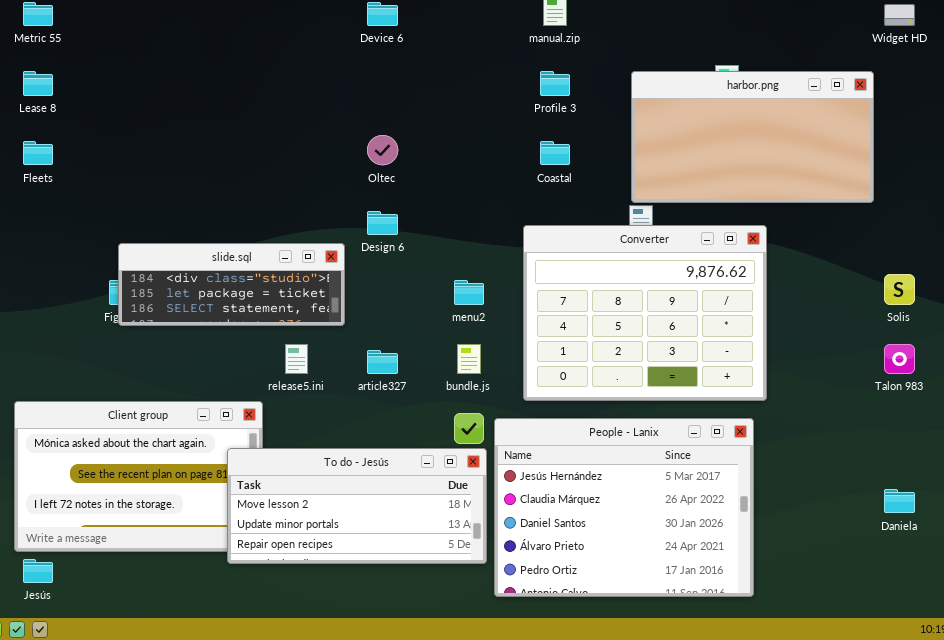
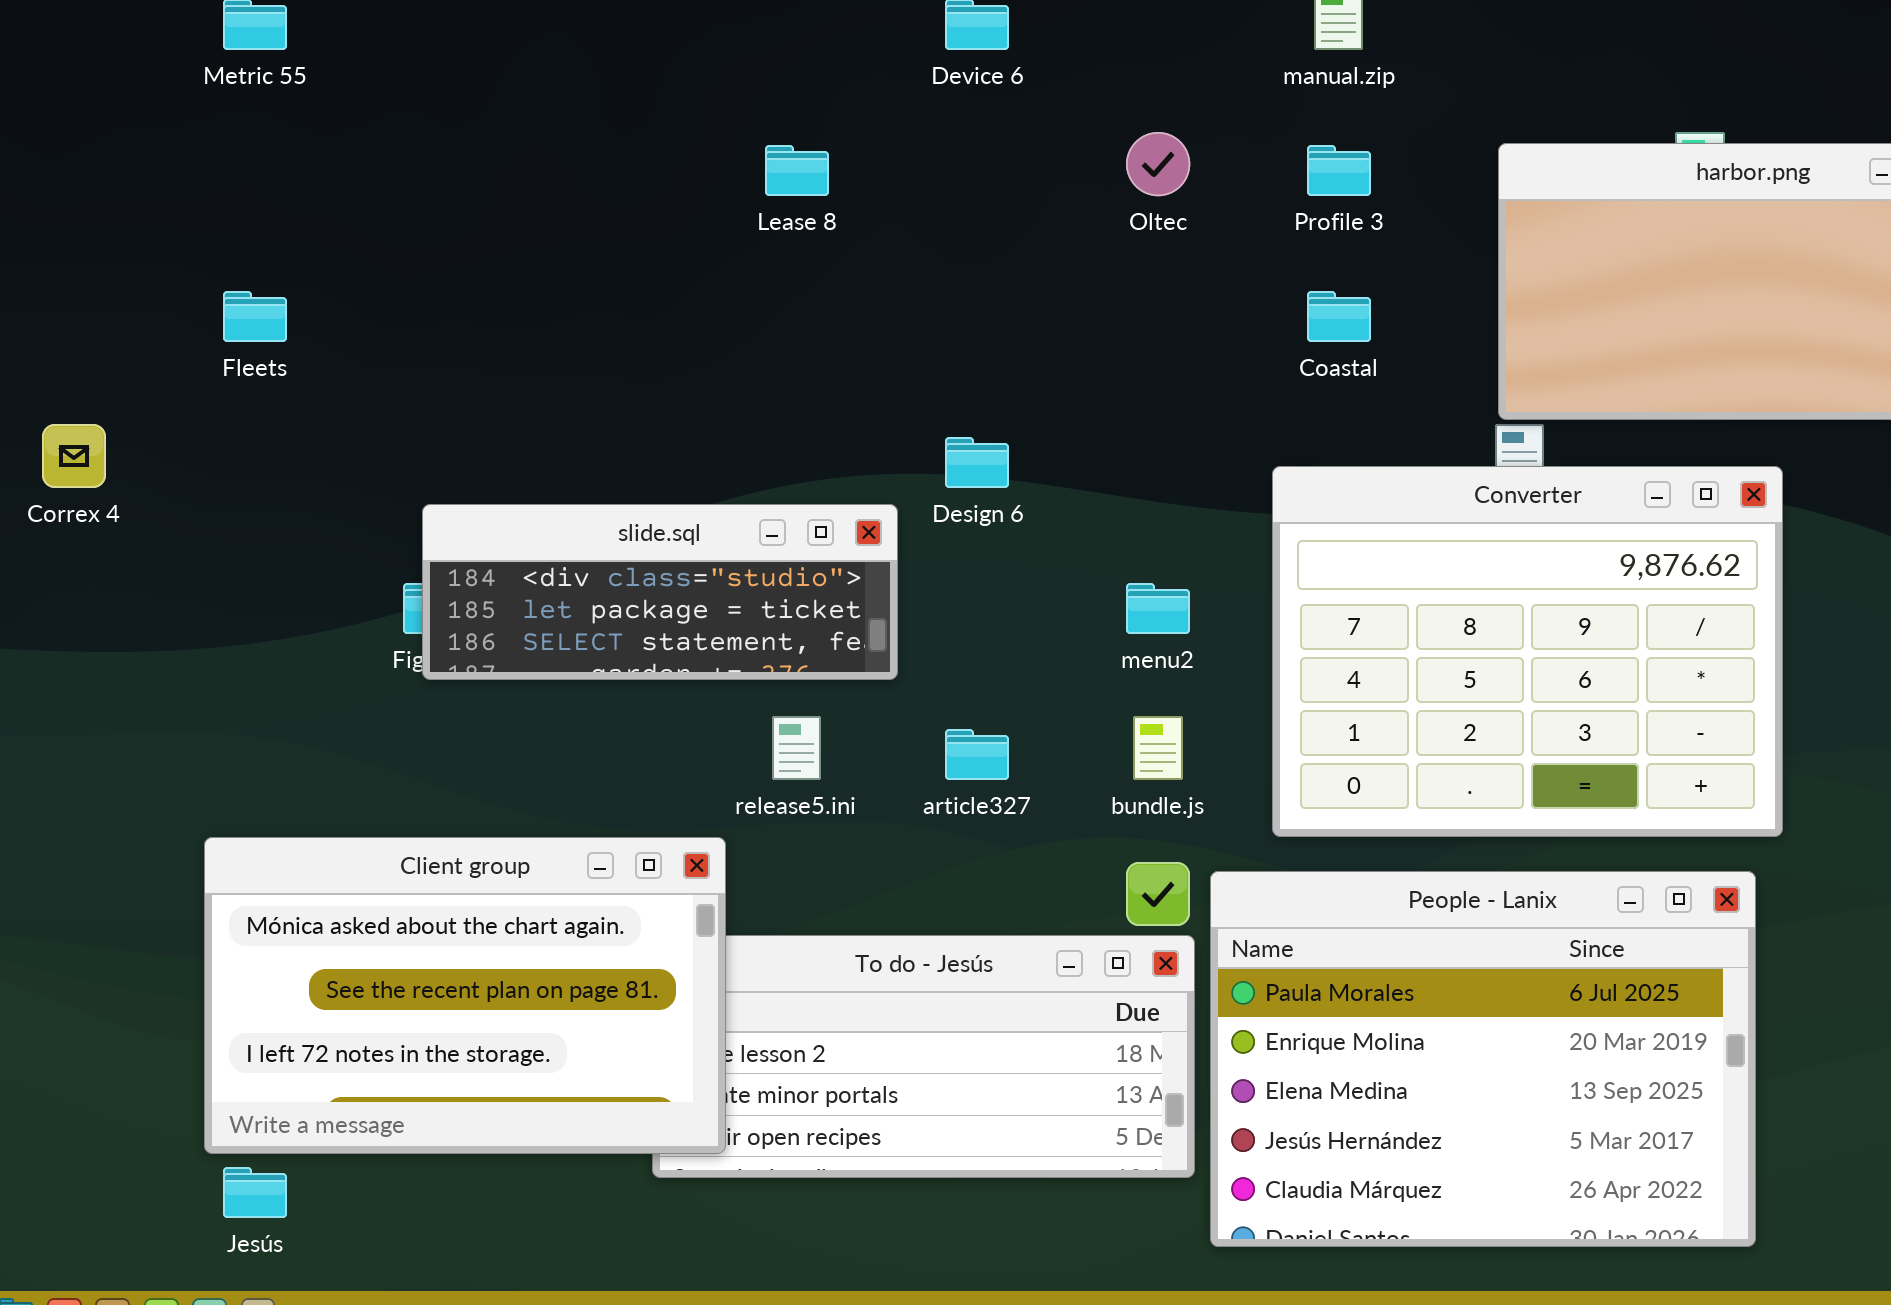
Lease 8: [23,71,53,96] -> [765,145,829,196], moved
Oltec: [367,135,398,165] -> [1126,132,1190,196], moved
Client group: [14,401,263,552] -> [204,837,726,1154], raised
People - Lanix: [494,418,754,597] -> [1210,871,1756,1247], scrolled up 3 rows

